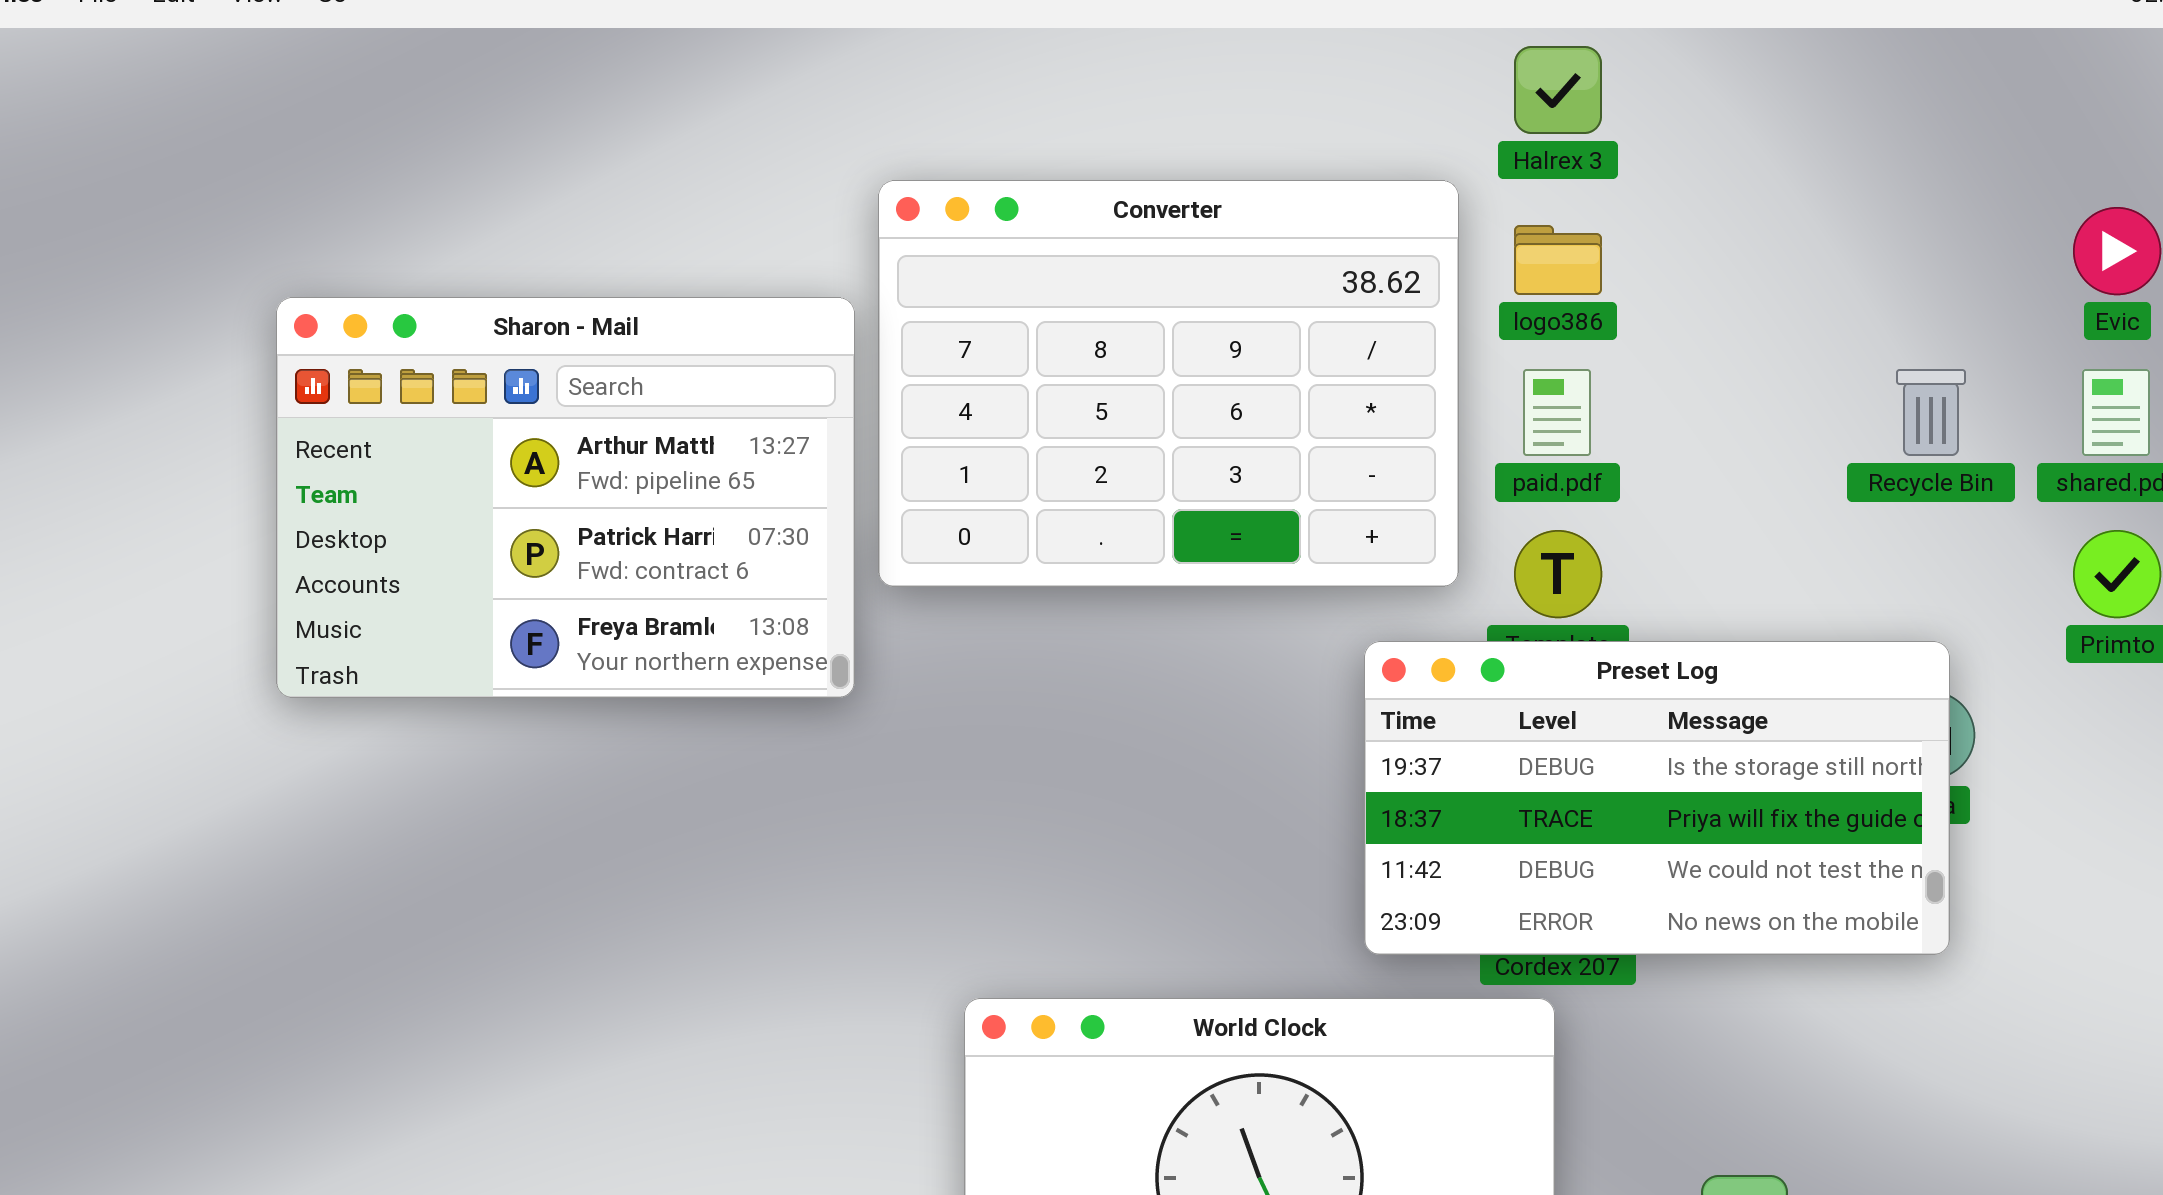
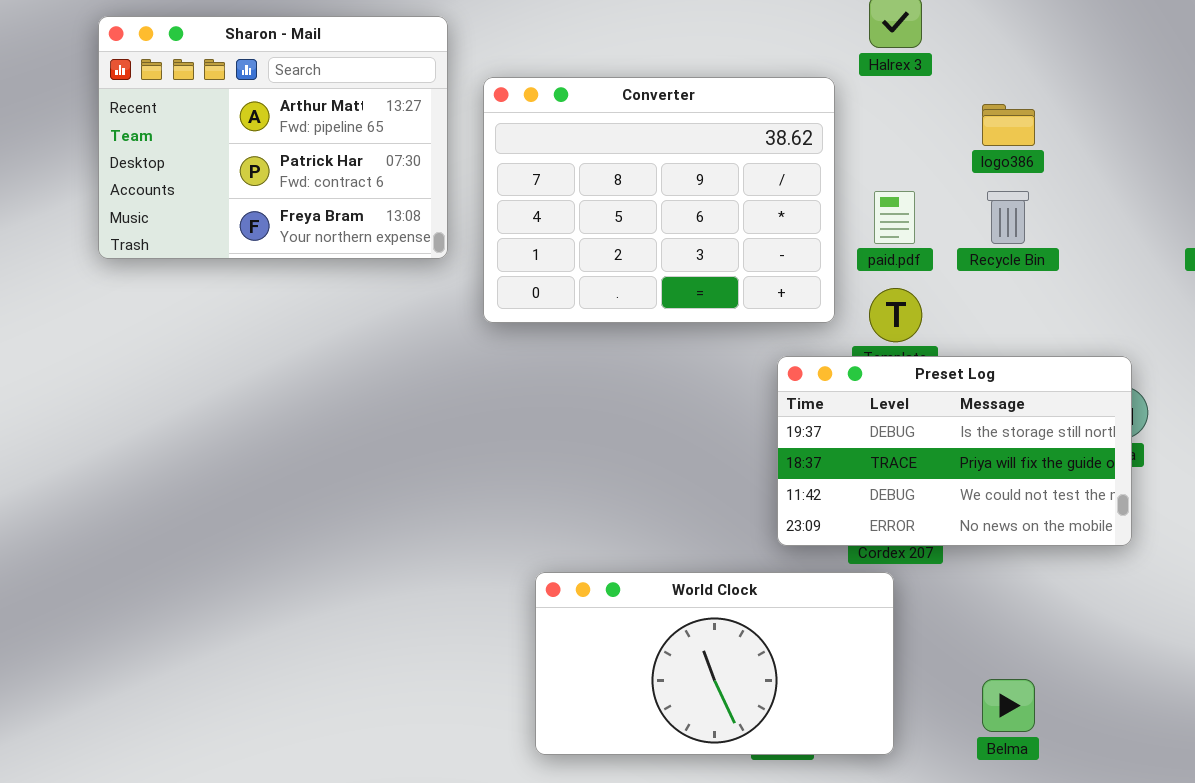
logo386: [1514,225,1602,295] -> [982,104,1035,146], moved
Sharon - Mail: [276,297,855,698] -> [98,16,448,259], moved
Recycle Bin: [1896,369,1966,456] -> [987,191,1029,244], moved

